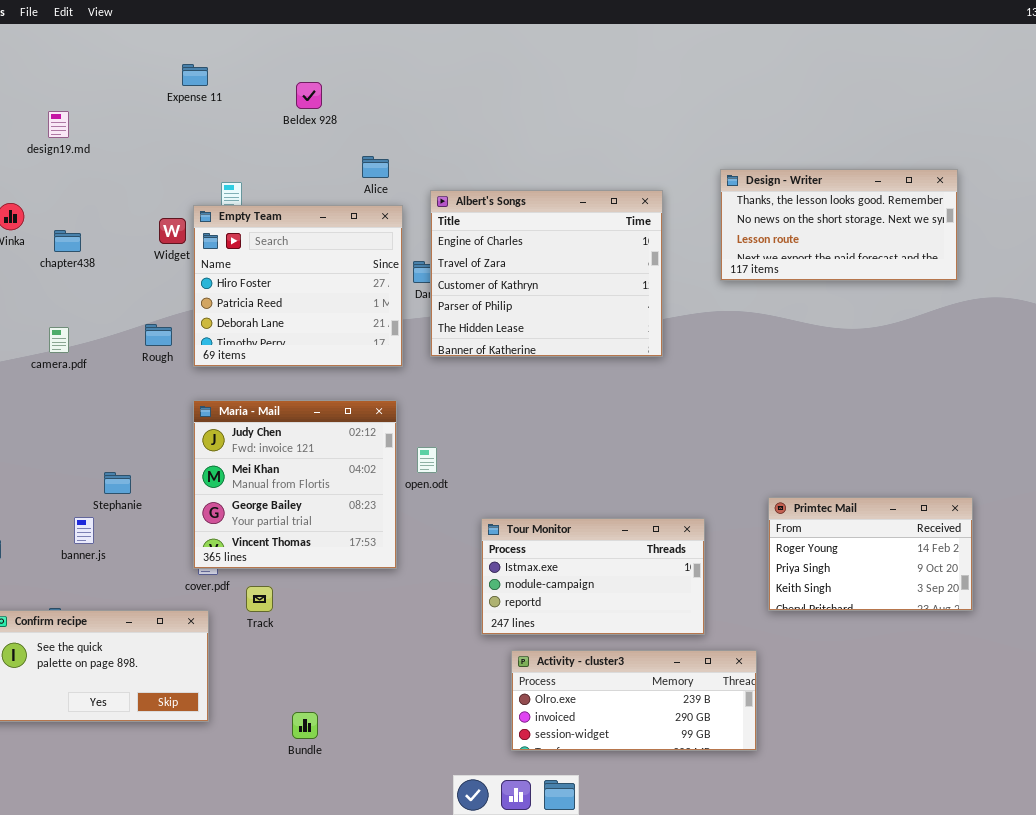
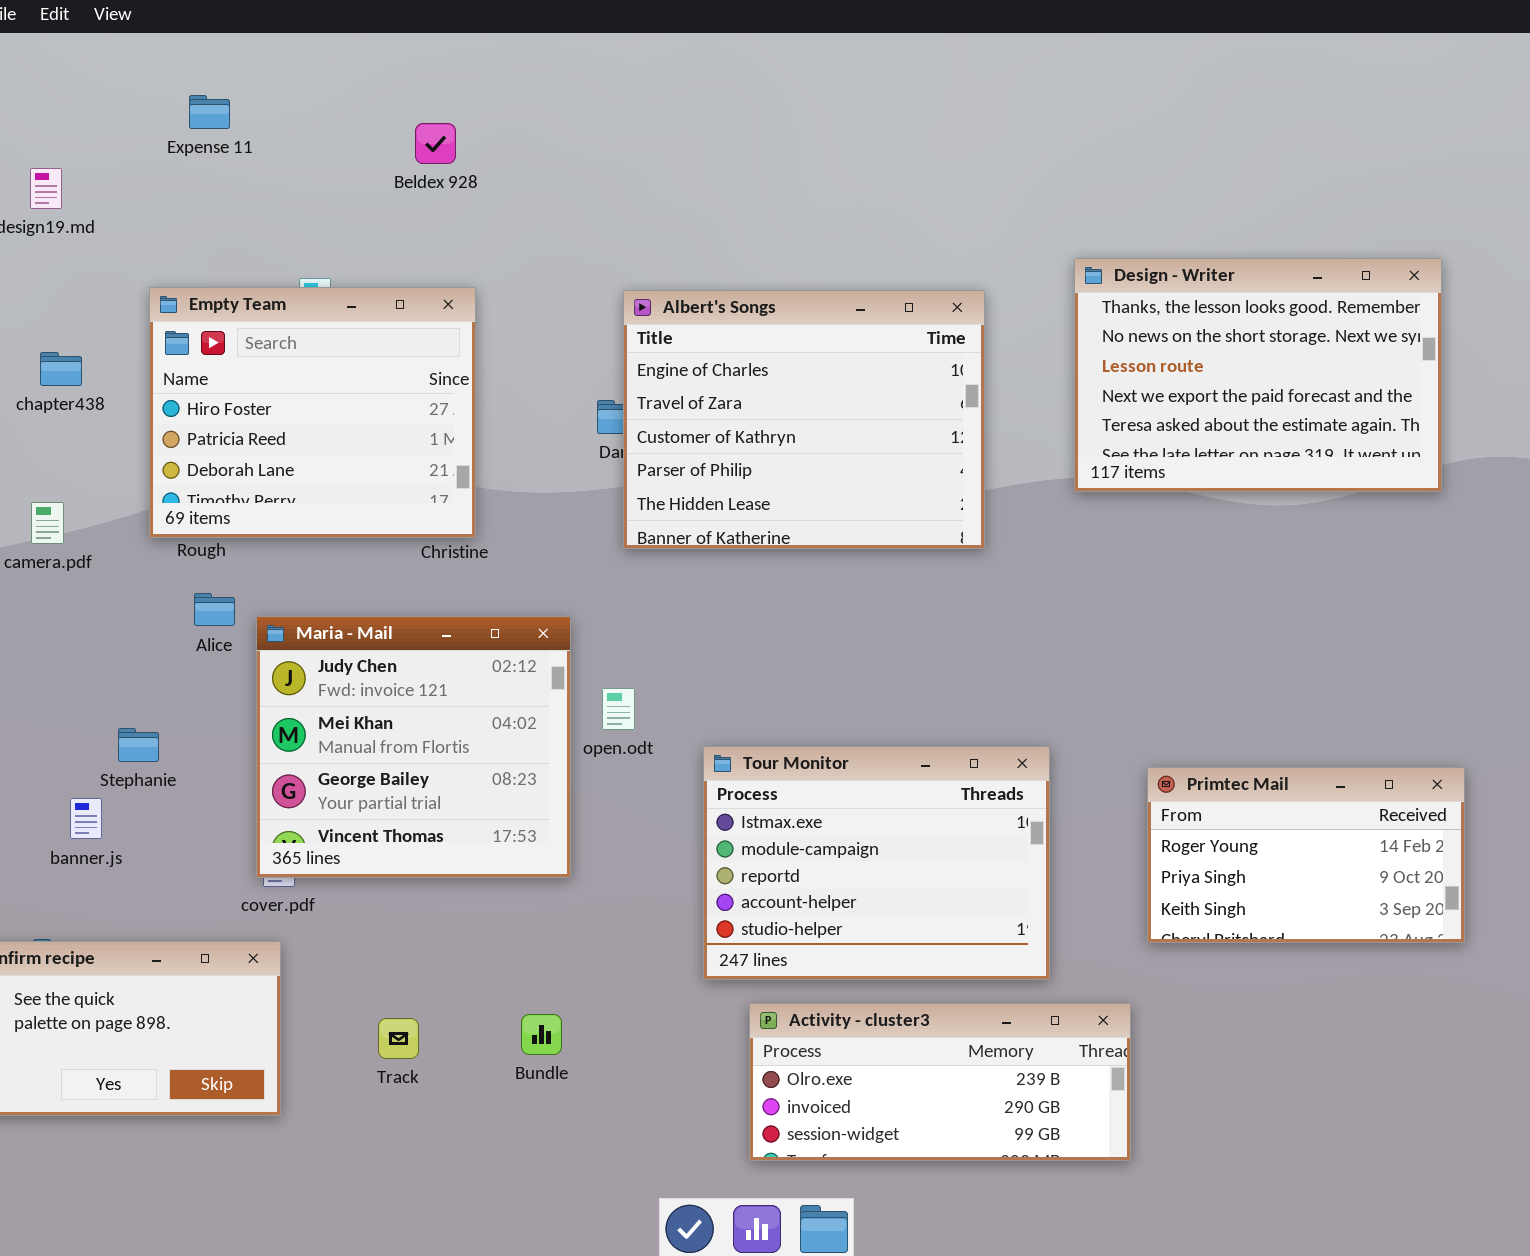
Expense 11: [182,64,208,86] -> [189,95,230,129], moved
Alice: [362,156,389,178] -> [194,593,235,626], moved
Design - Writer: [720,169,958,281] -> [1074,258,1442,492], resized
Empty Team: [193,205,403,367] -> [149,287,476,538], moved
Tour Monitor: [481,518,705,635] -> [703,746,1050,980], resized
Track: [246,586,273,612] -> [378,1018,419,1059], moved
Bundle: [292,712,318,739] -> [521,1014,562,1055], moved

